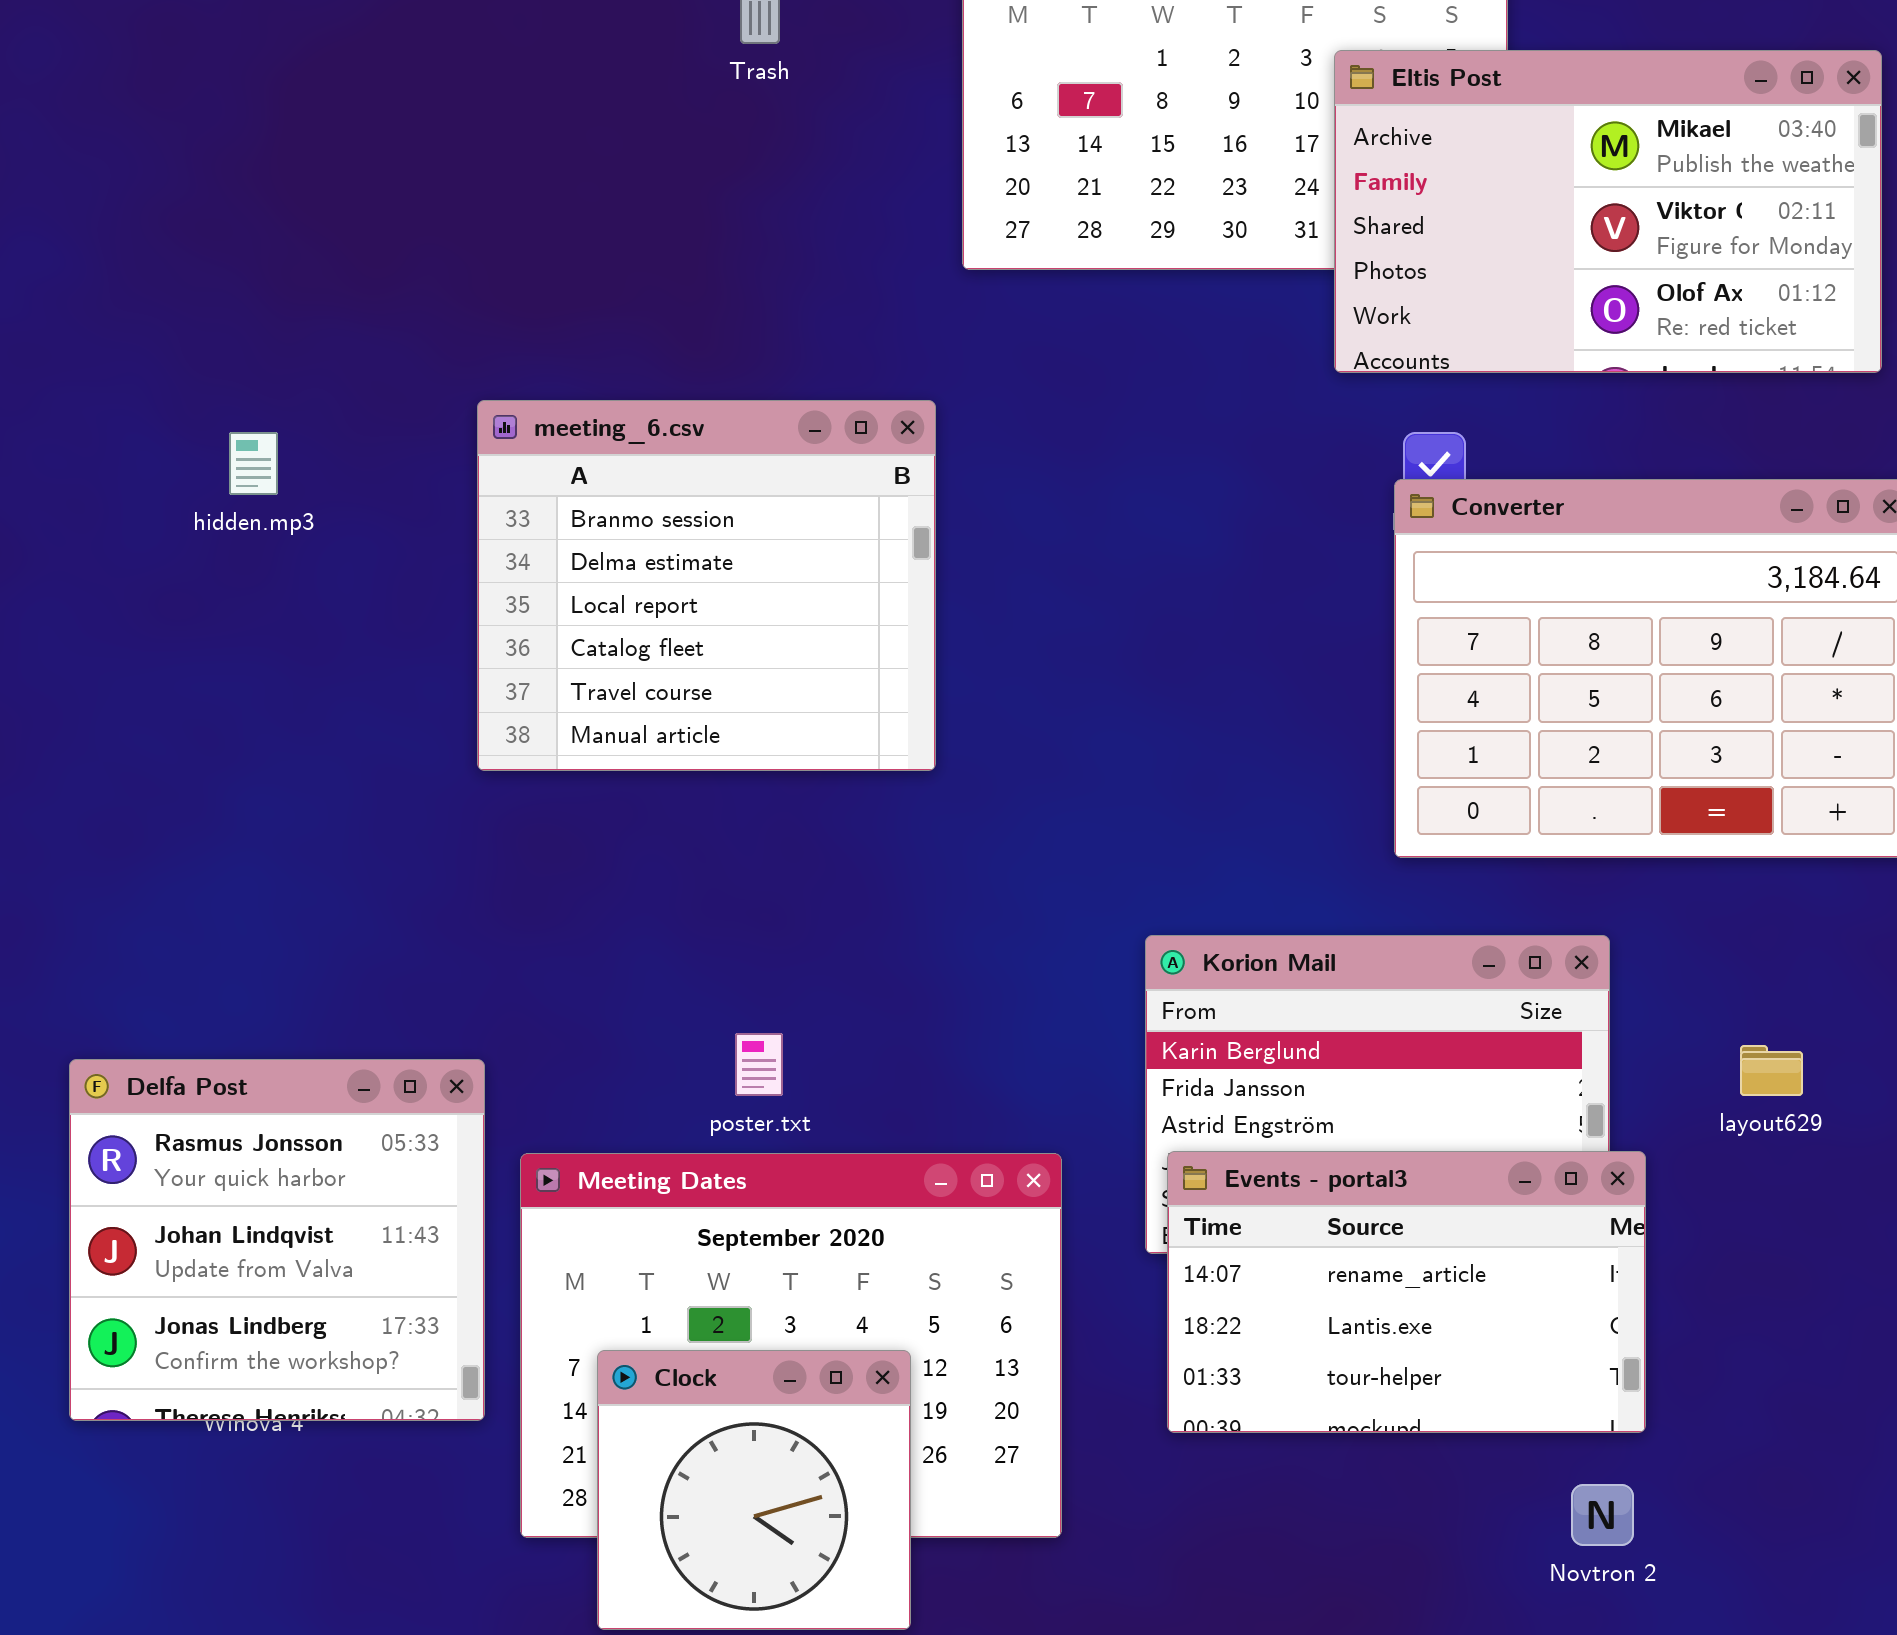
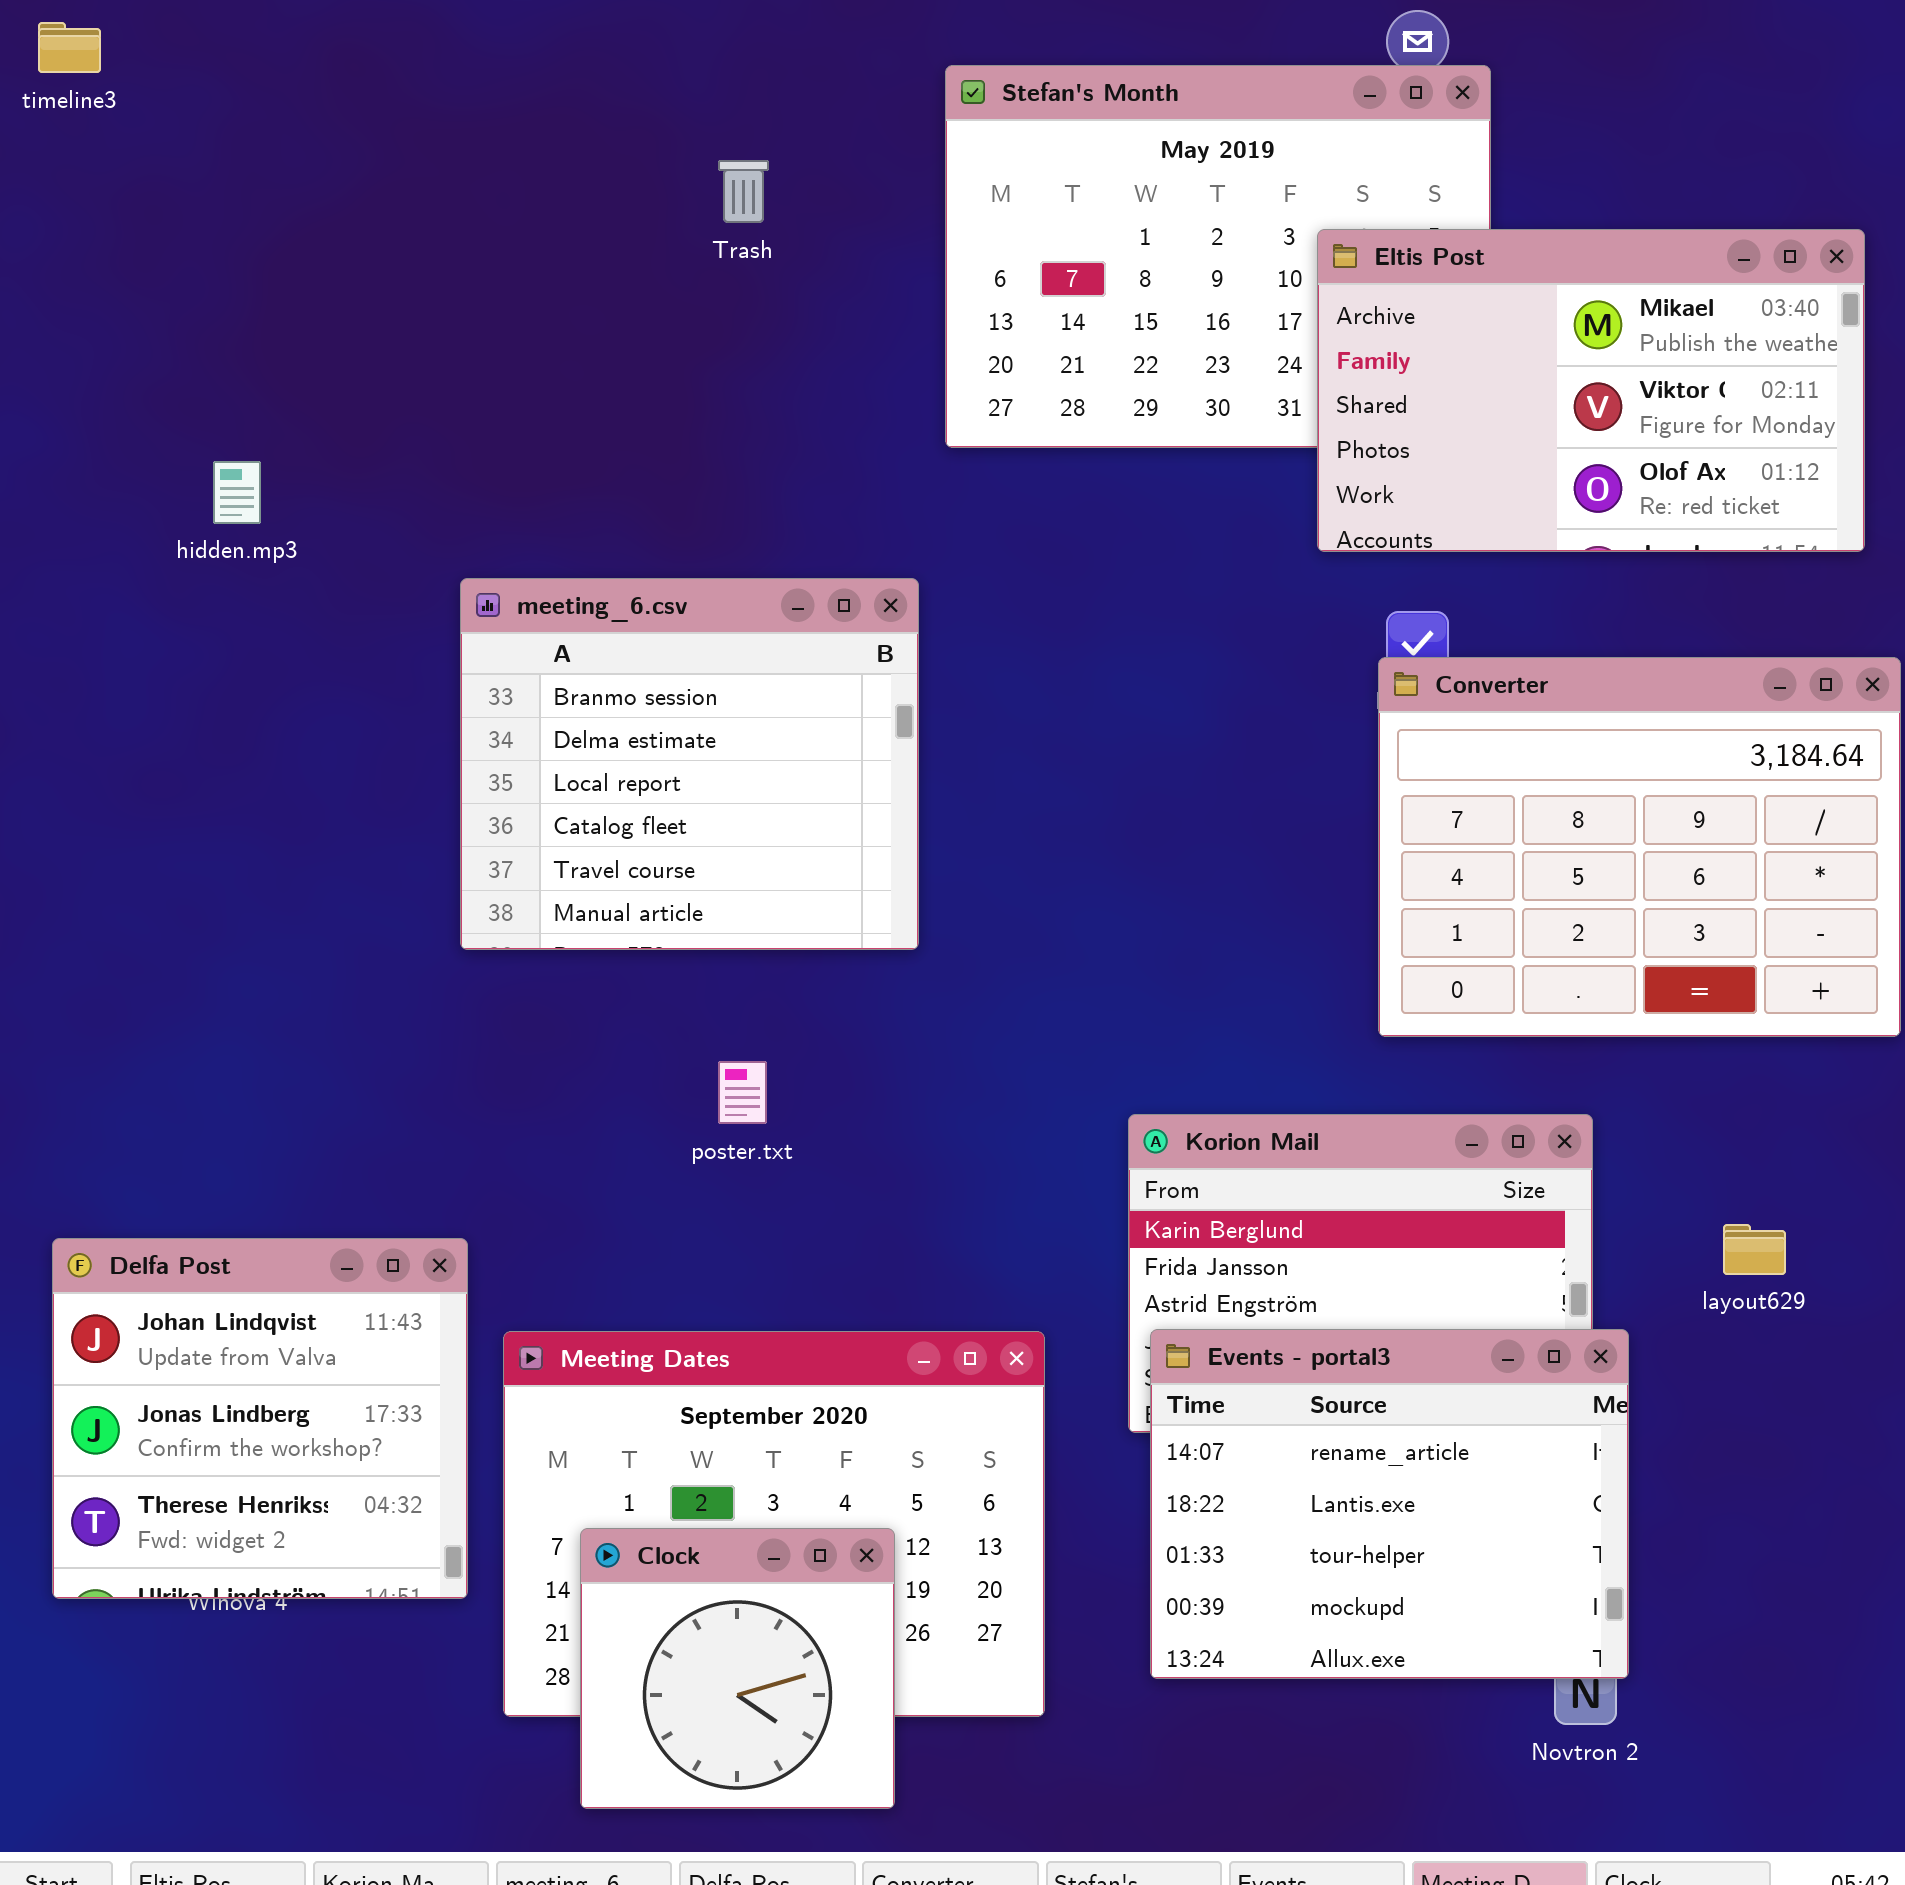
hidden.mp3: [229,432,278,495] -> [213,461,261,524], moved
poster.txt: [735,1033,783,1096] -> [718,1061,767,1124], moved
Delfa Post: [69,1059,485,1421] -> [52,1238,468,1599], scrolled down 1 row
Events - portal3: [1167,1151,1646,1433] -> [1150,1329,1629,1679], resized

